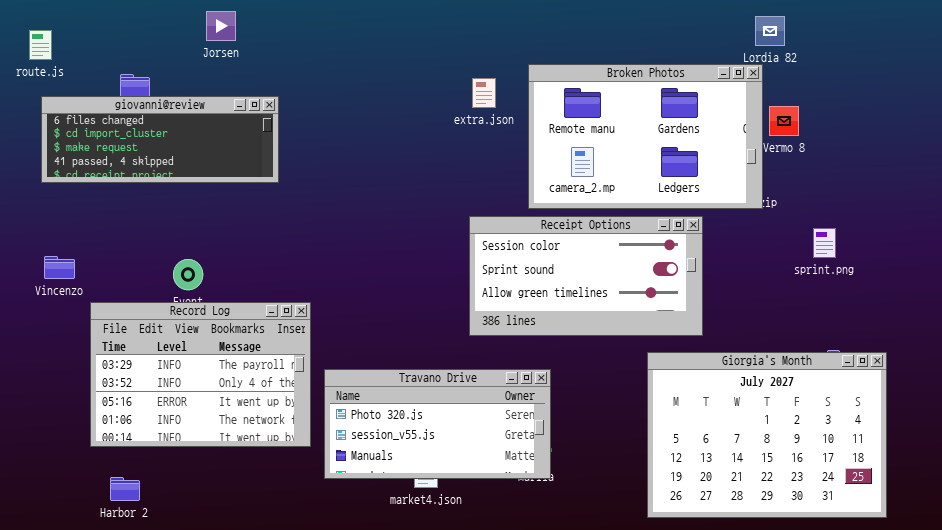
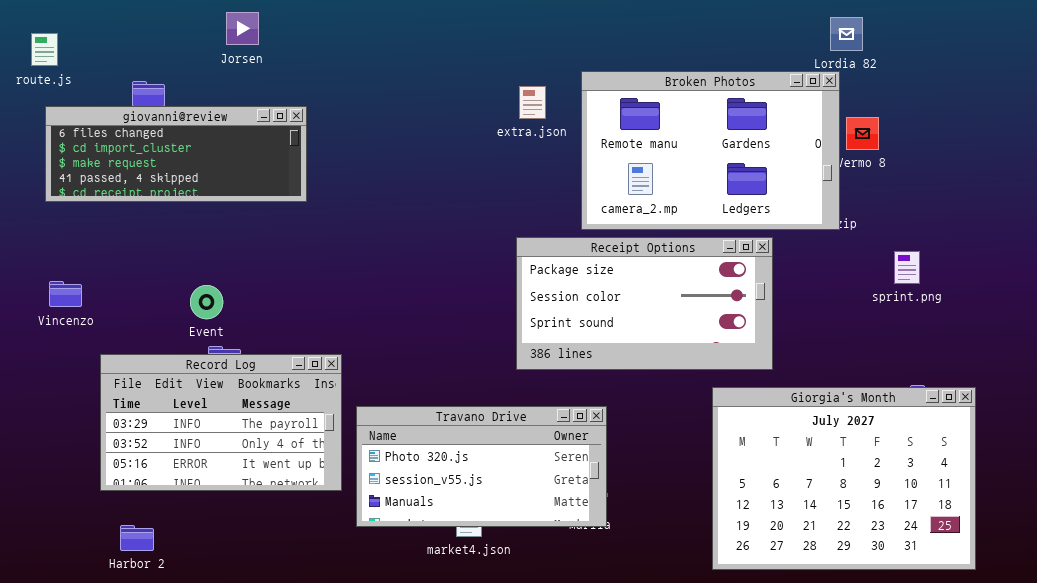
Receipt Options: [469,216,703,336] -> [516,237,773,370], scrolled up 1 row
Record Log: [90,302,311,447] -> [100,354,342,491], resized

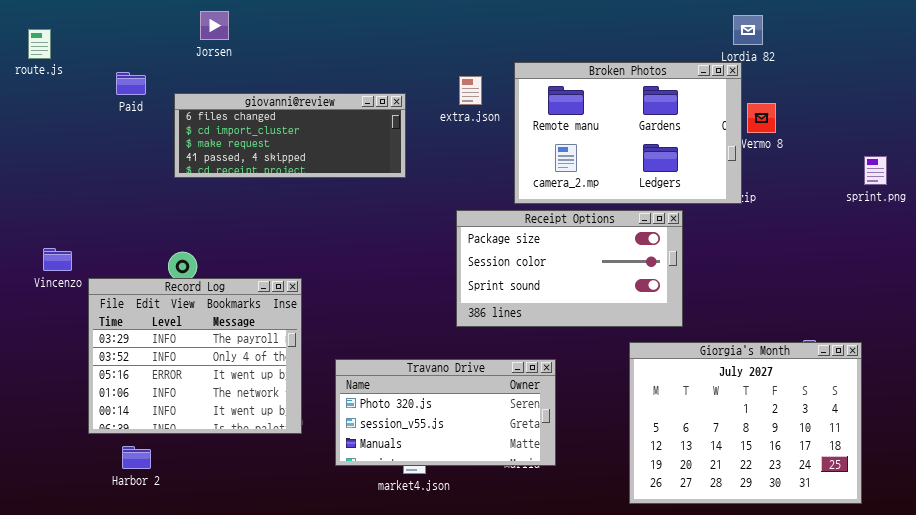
giovanni@review: [45,106,307,202] -> [174,93,406,178], moved
sprint.png: [894,251,920,284] -> [864,156,887,185], moved
Record Log: [100,354,342,491] -> [88,278,302,434], resized
Travano Drive: [356,406,607,527] -> [335,359,556,466], moved
Harbor 2: [120,525,154,551] -> [122,446,151,469], moved

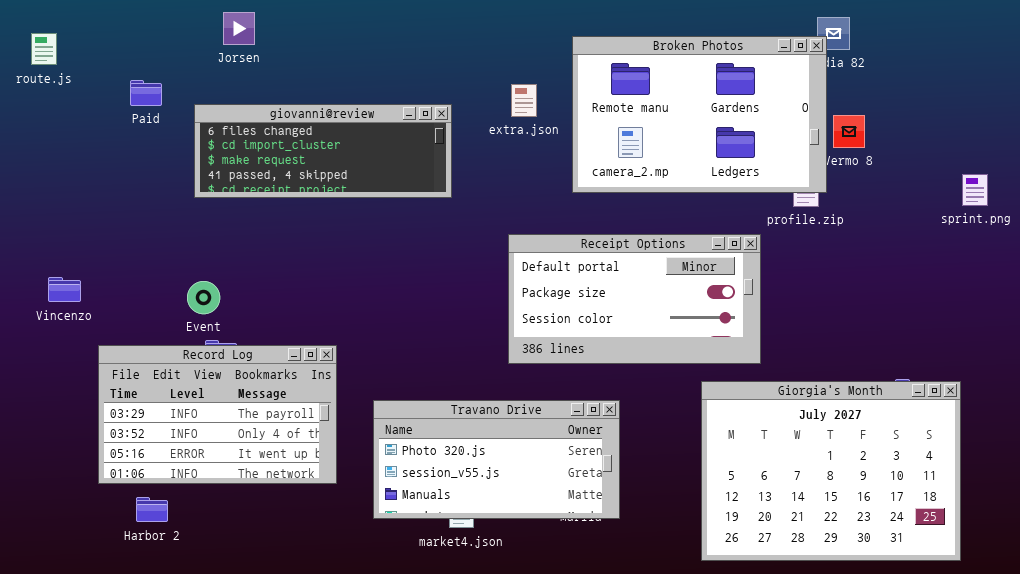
Broken Photos: [514,62,742,204] -> [572,36,827,193], moved
Receipt Options: [456,210,683,327] -> [508,234,761,364], scrolled up 1 row
Record Log: [88,278,302,434] -> [98,345,337,484], resized

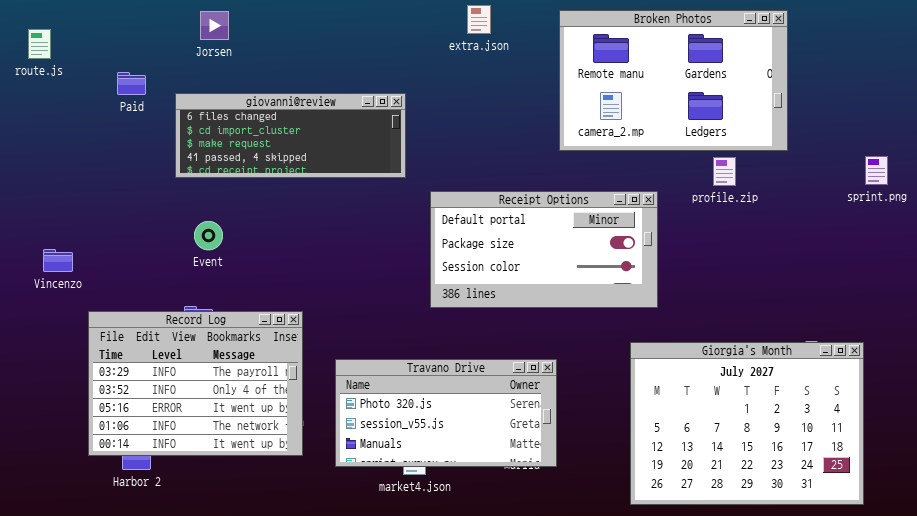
Broken Photos: [572,36,827,193] -> [559,10,788,151], moved
extra.json: [511,84,537,117] -> [467,5,491,34], moved
Receipt Options: [508,234,761,364] -> [430,191,658,308], moved
Event: [187,281,220,314] -> [194,221,223,250], moved
Record Log: [98,345,337,484] -> [88,311,303,456], resized

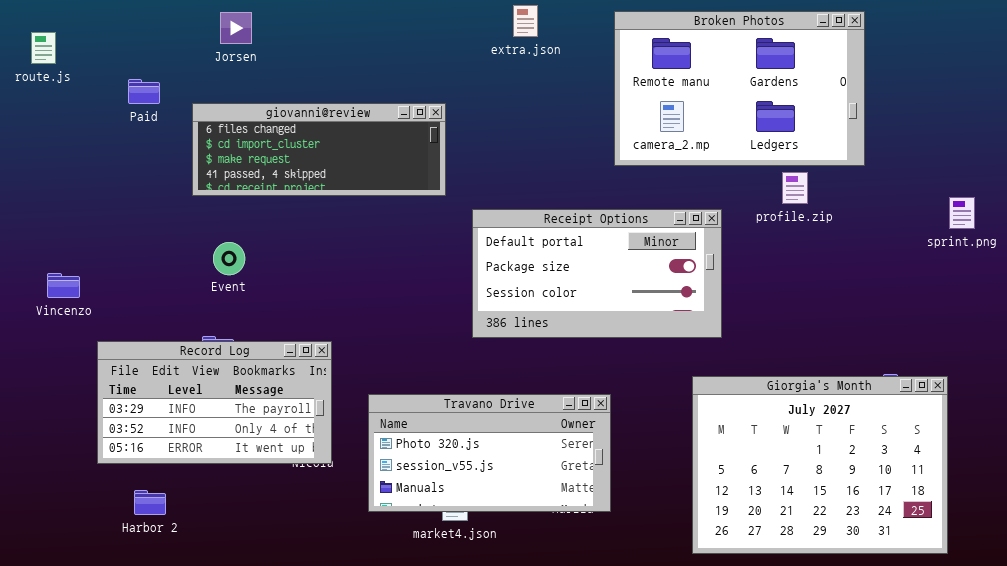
sprint.png: [865,156,888,185] -> [949,197,975,229], moved
Record Log: [88,311,303,456] -> [97,341,332,464], resized

